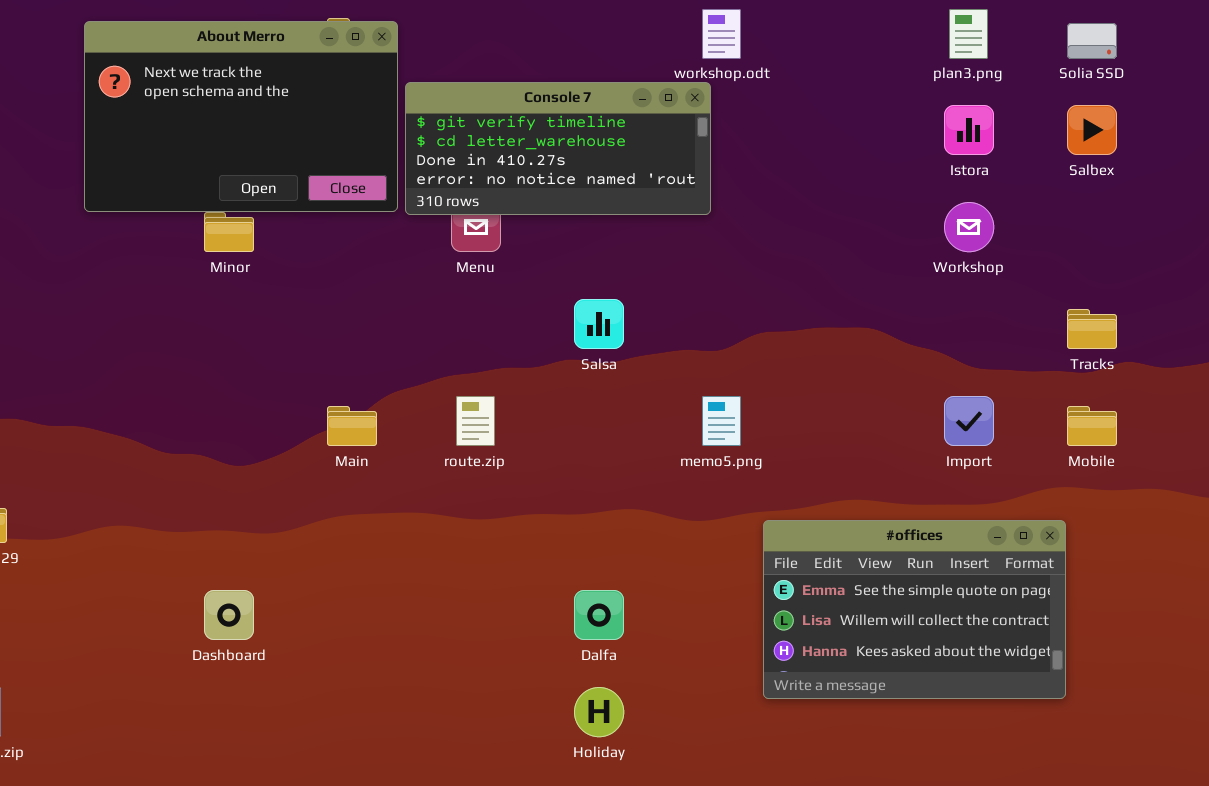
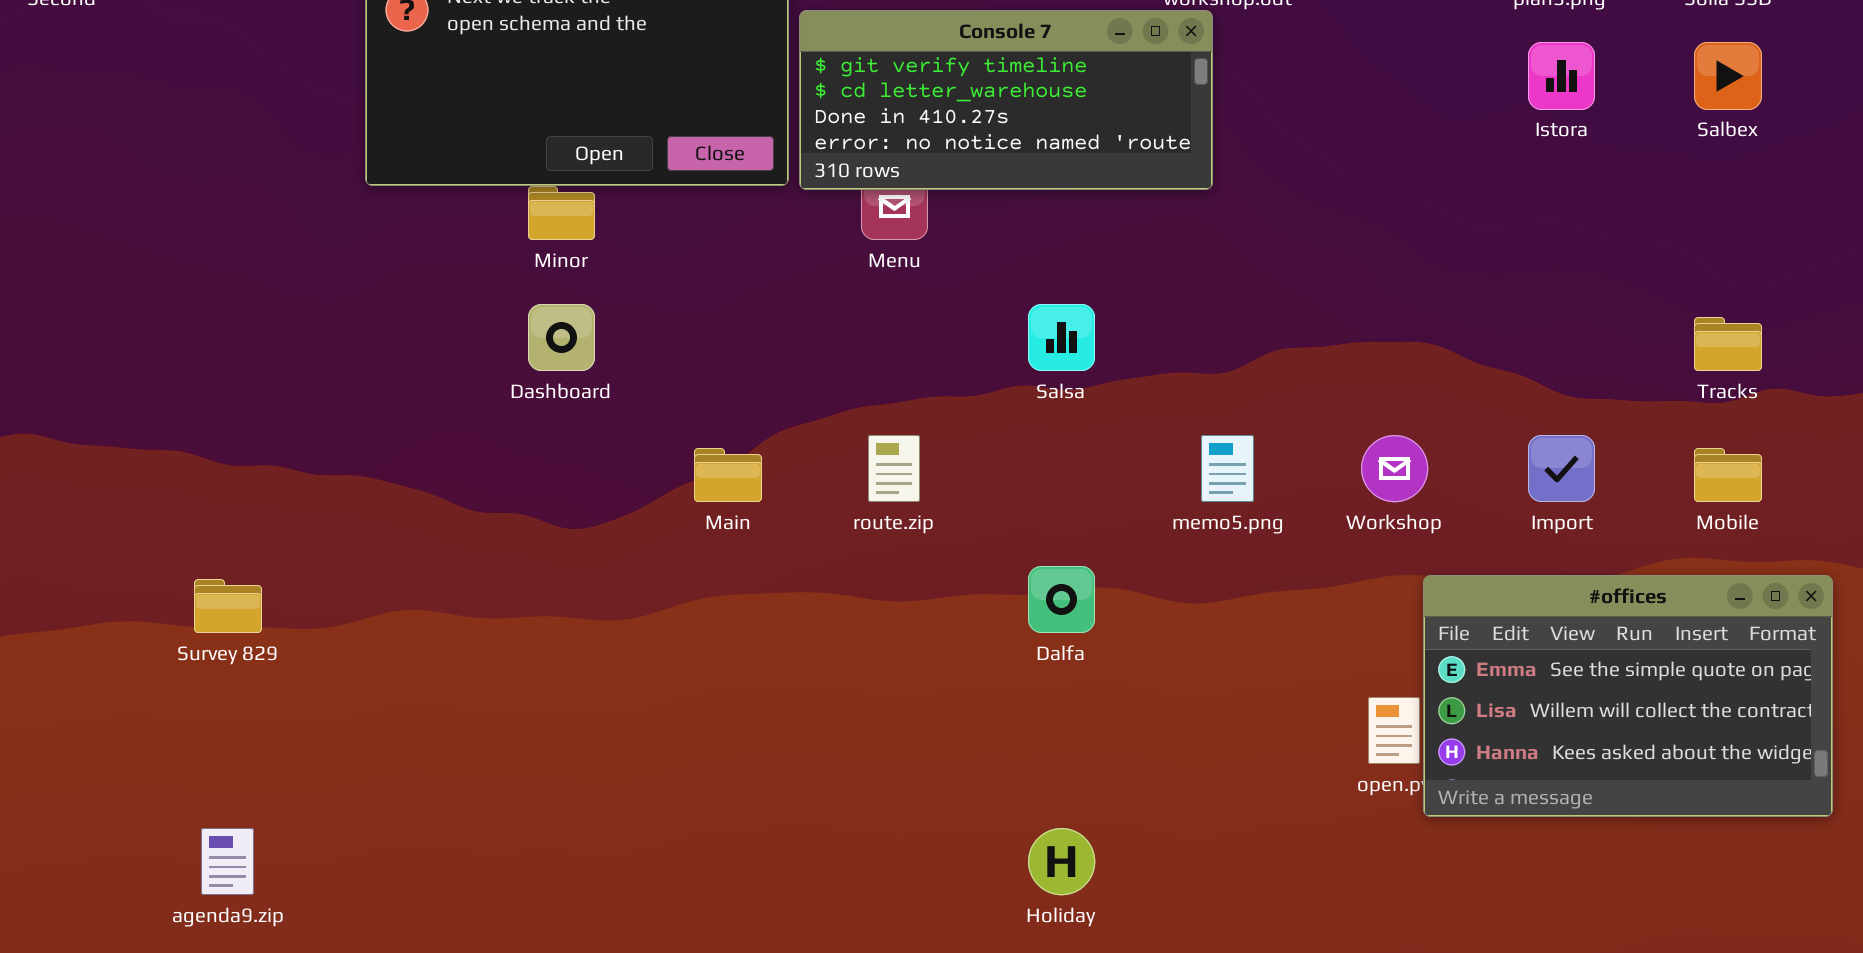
Workshop: [944,202,994,252] -> [1361,435,1428,502], moved
#offices: [763,520,1066,699] -> [1423,575,1833,817], moved
Dashboard: [204,590,254,640] -> [528,304,595,371], moved
Dalfa: [574,590,624,640] -> [1028,566,1095,633], moved

